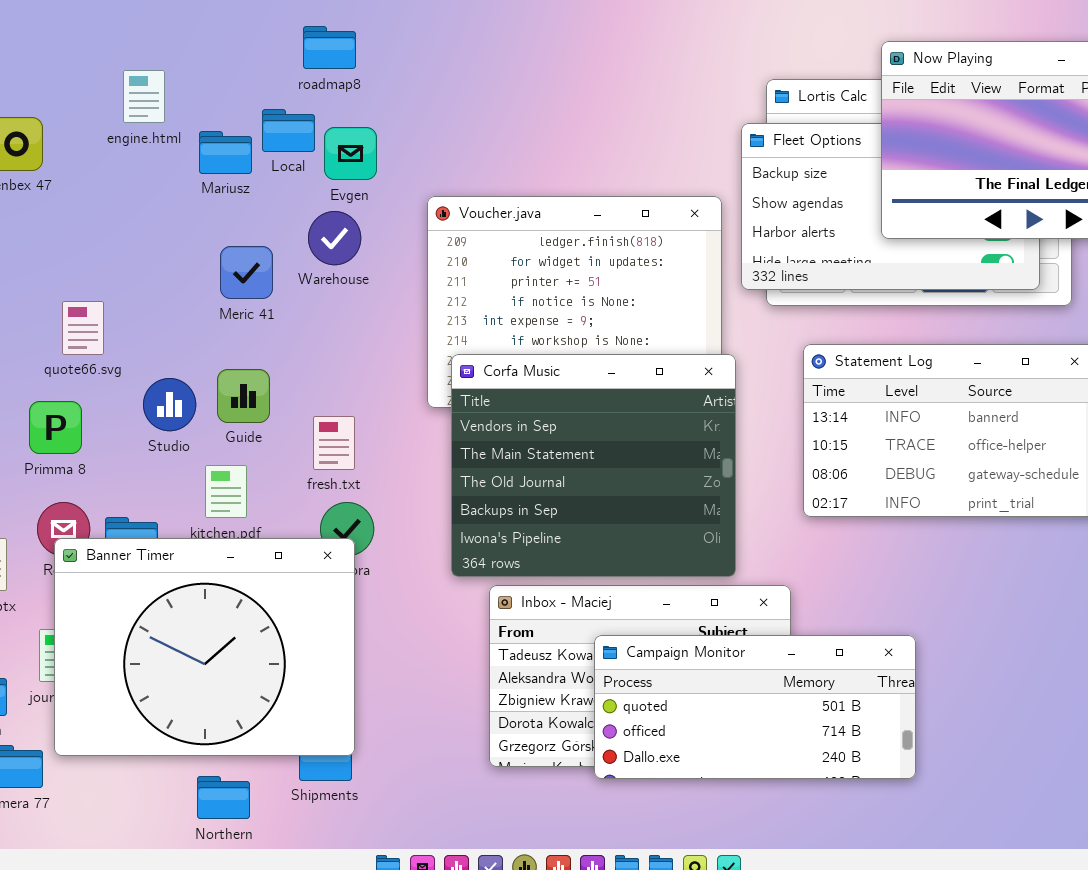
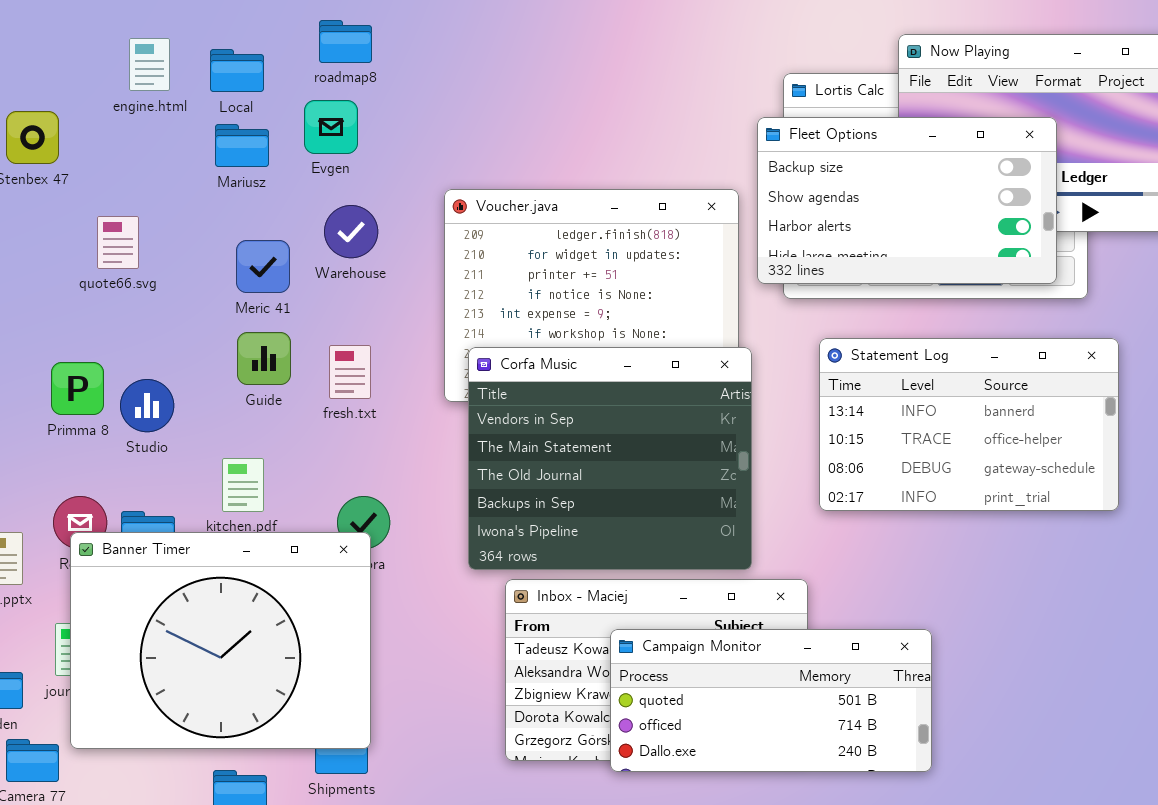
engine.html: [123,70,165,123] -> [129,38,170,91], moved
Local: [262,109,315,152] -> [210,49,264,92], moved
Fleet Options: [741,123,1040,290] -> [757,117,1057,284], raised
Evgen: [324,127,377,180] -> [304,100,358,154], moved
quote66.svg: [62,301,104,355] -> [97,216,139,269], moved
Guide: [217,369,270,423] -> [237,332,291,385], moved
Studio: [143,378,196,431] -> [120,379,174,432], moved
Primma 8: [29,401,82,454] -> [51,362,104,415], moved
fresh.txt: [313,416,355,470] -> [329,345,371,399], moved

